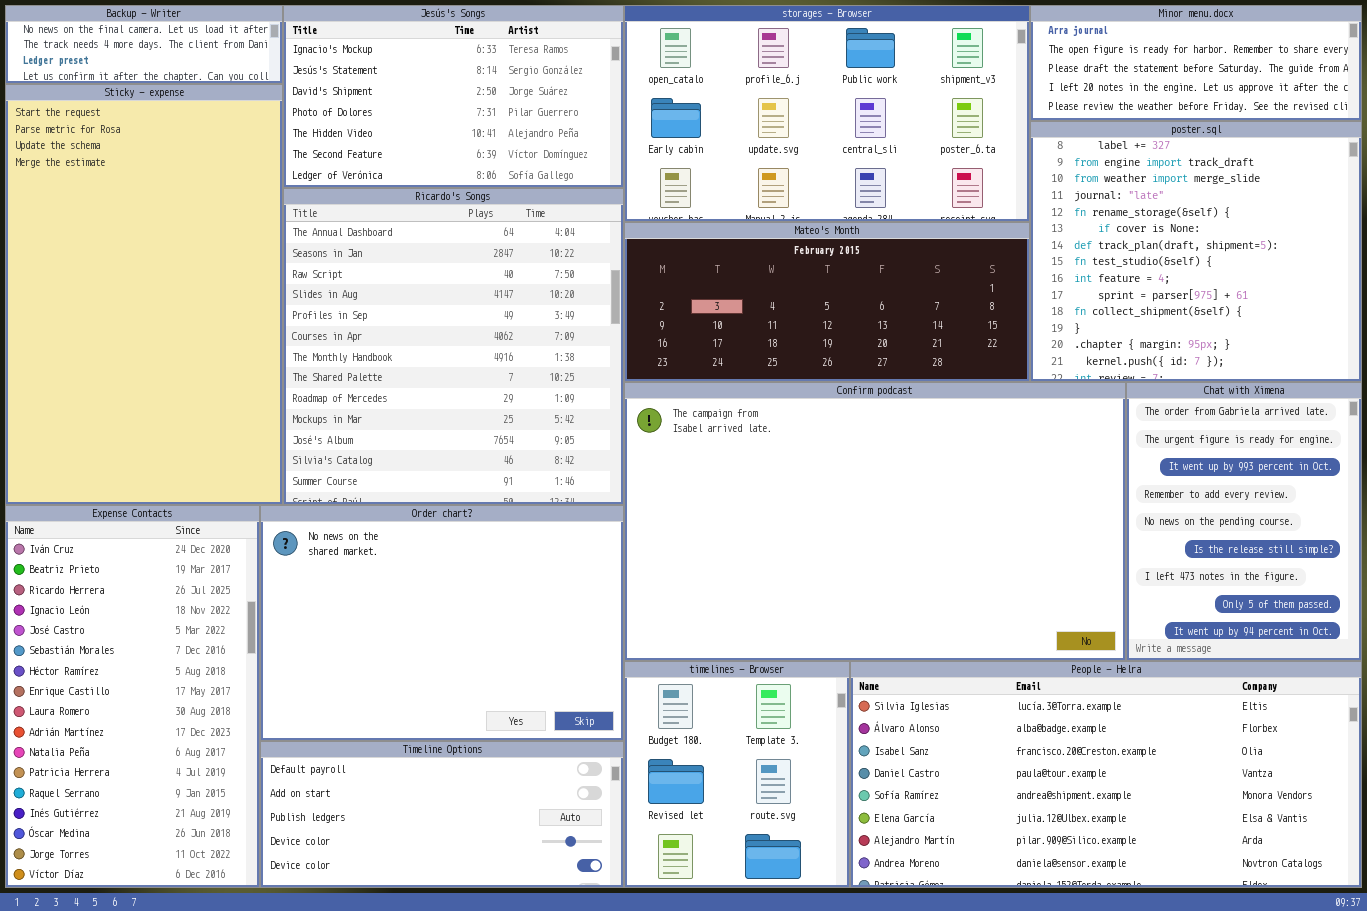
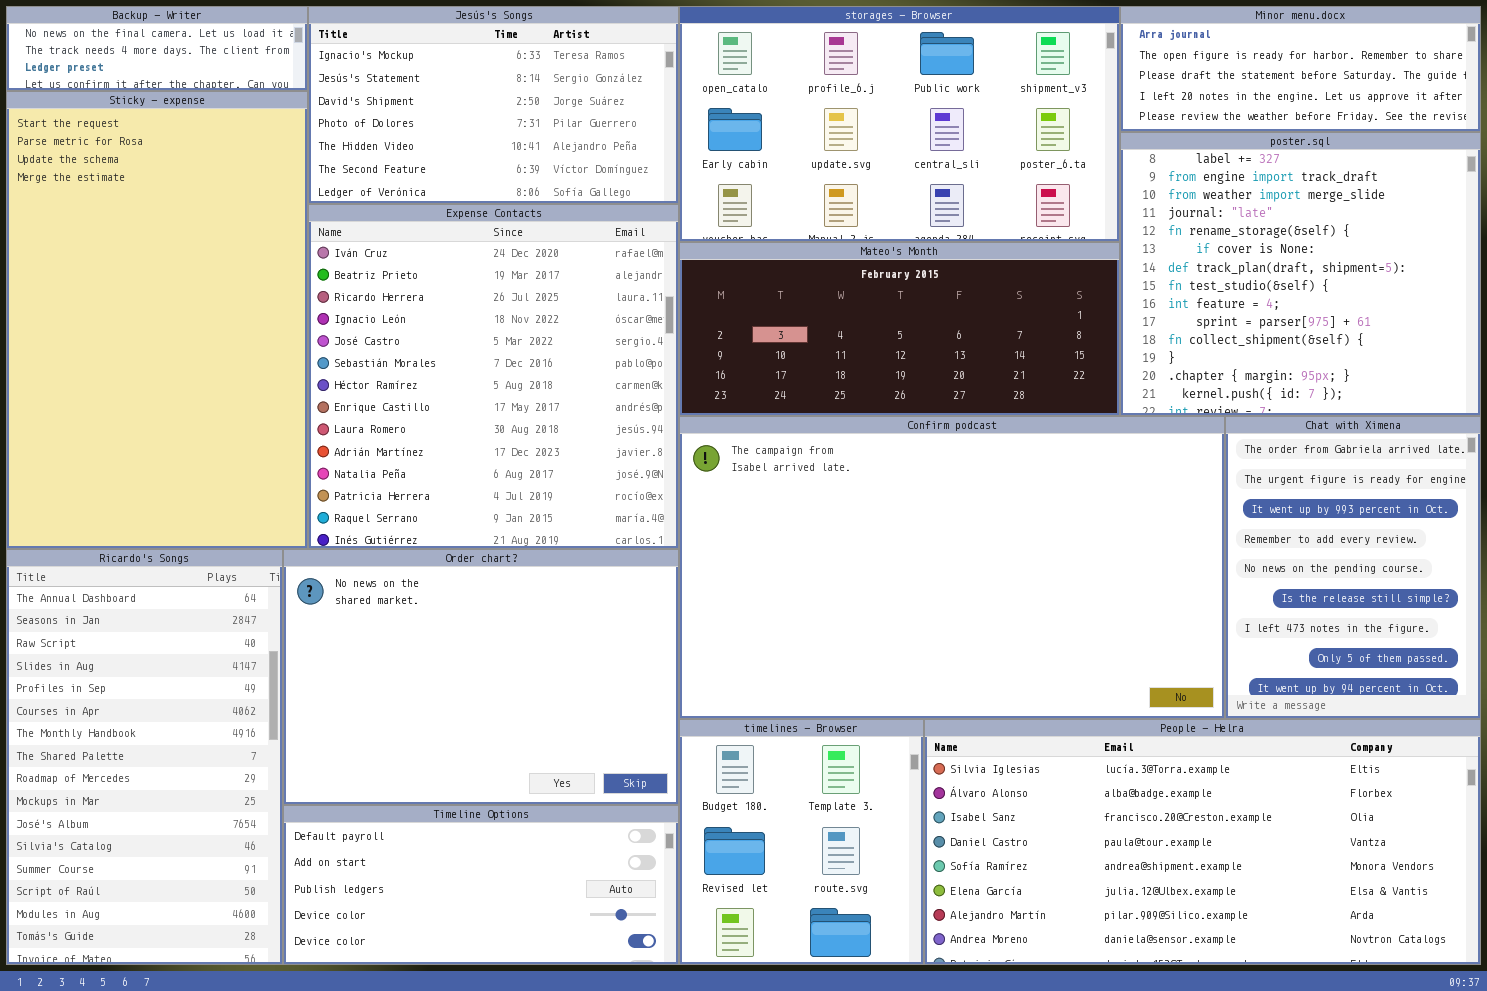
Ricardo's Songs: [283,188,624,505] -> [6,549,283,965], moved, resized
Expense Contacts: [5,505,260,888] -> [308,204,679,549], moved, resized

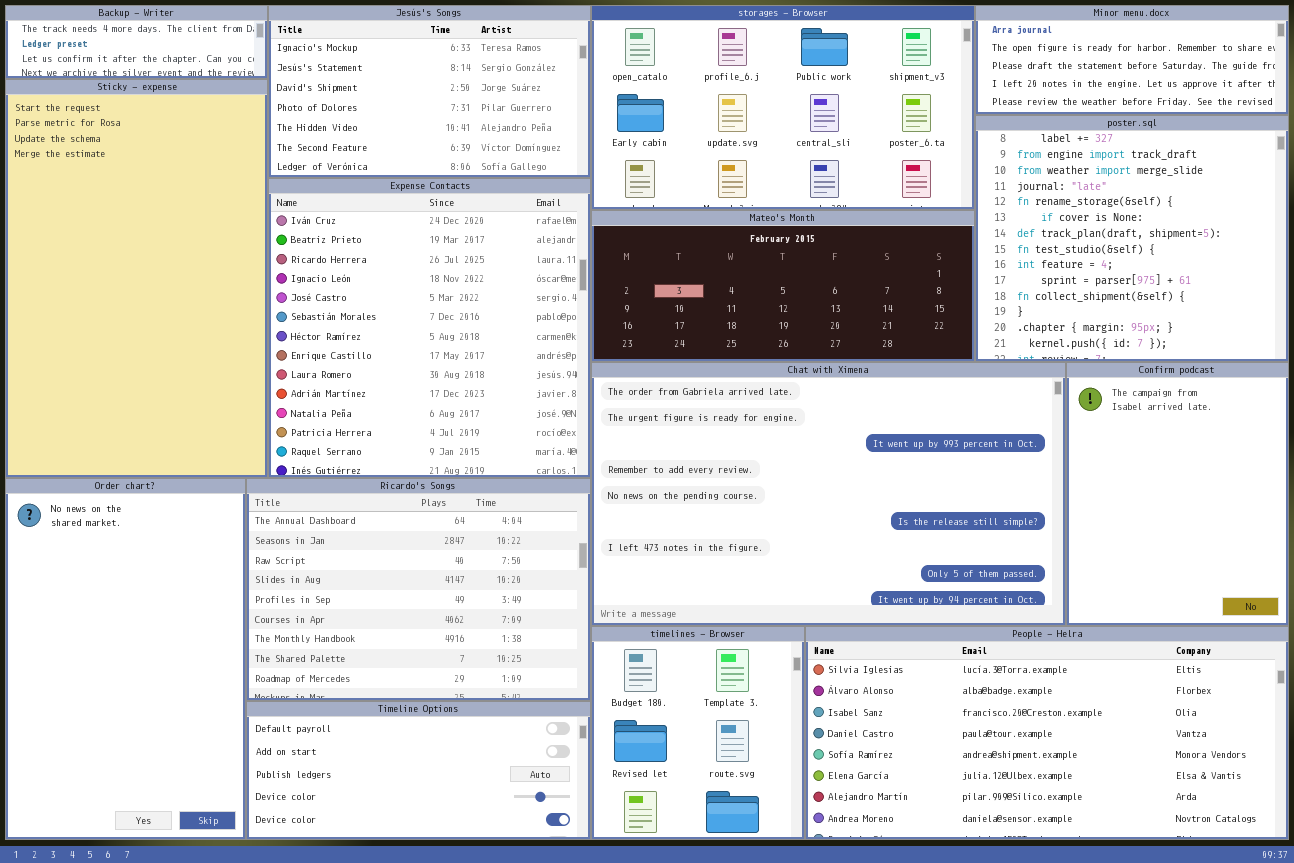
Backup - Writer: [6,6,308,91] -> [5,5,268,79], scrolled down 1 row
Confirm podcast: [679,416,1225,719] -> [1066,362,1289,626], moved, resized
Chat with Ximena: [1225,416,1481,719] -> [591,362,1066,626], moved, resized
Ricardo's Songs: [6,549,283,965] -> [246,478,591,701], moved, resized
Order chart?: [283,549,679,805] -> [5,478,246,840], moved, resized

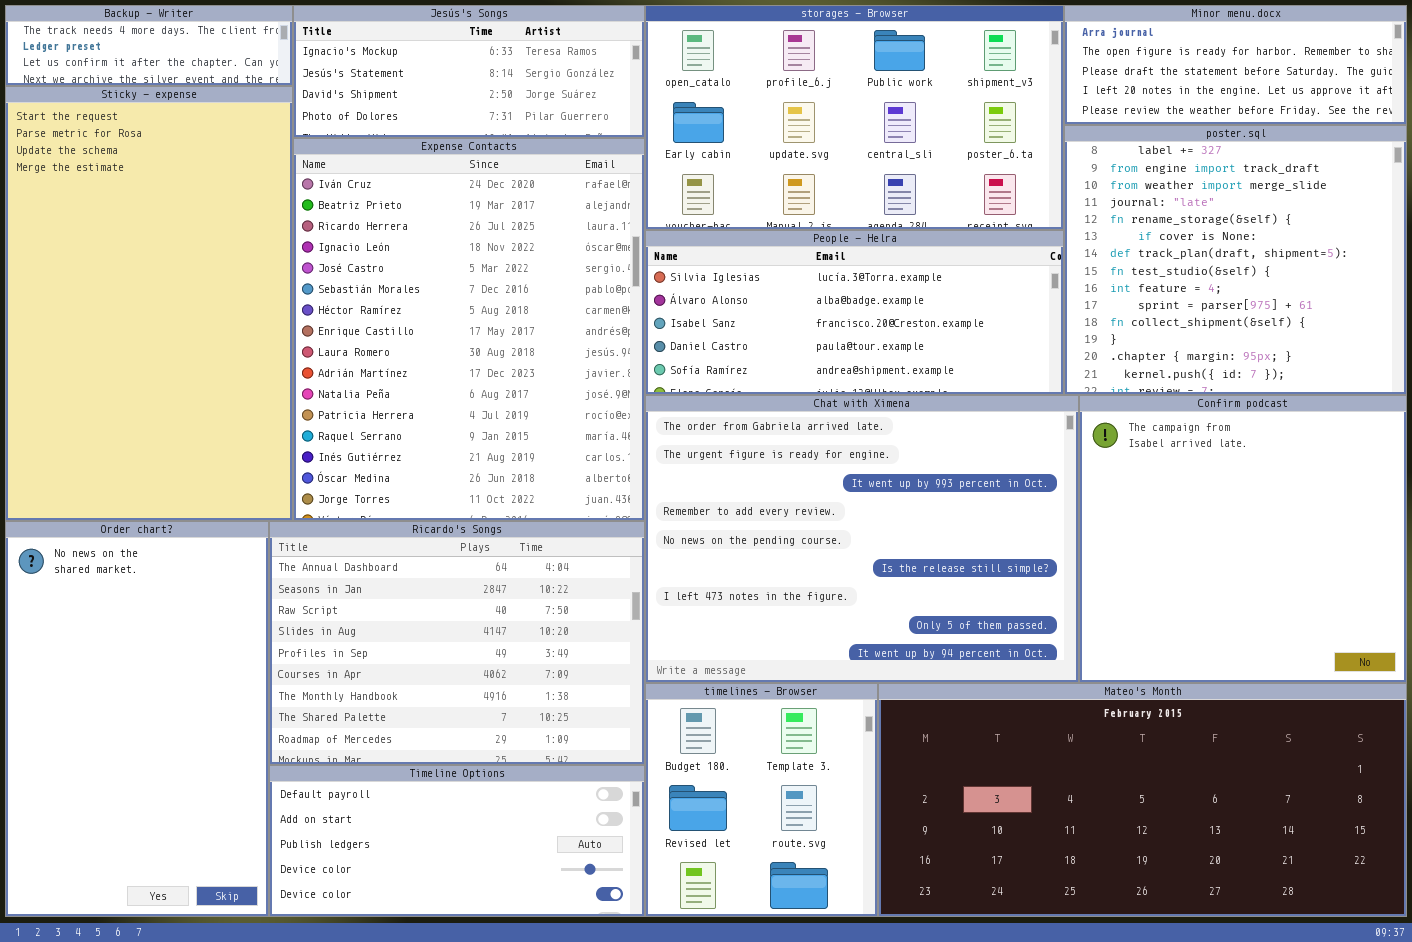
Jesús's Songs: [268,5,591,178] -> [293,5,645,138], resized
Expense Contacts: [268,178,591,478] -> [293,138,645,521], resized
Mateo's Month: [591,210,975,362] -> [878,683,1407,917], moved, resized
Chat with Ximena: [591,362,1066,626] -> [645,395,1079,683], resized
Confirm podcast: [1066,362,1289,626] -> [1079,395,1407,683], resized
People - Helra: [805,626,1289,840] -> [645,230,1064,395], moved, resized

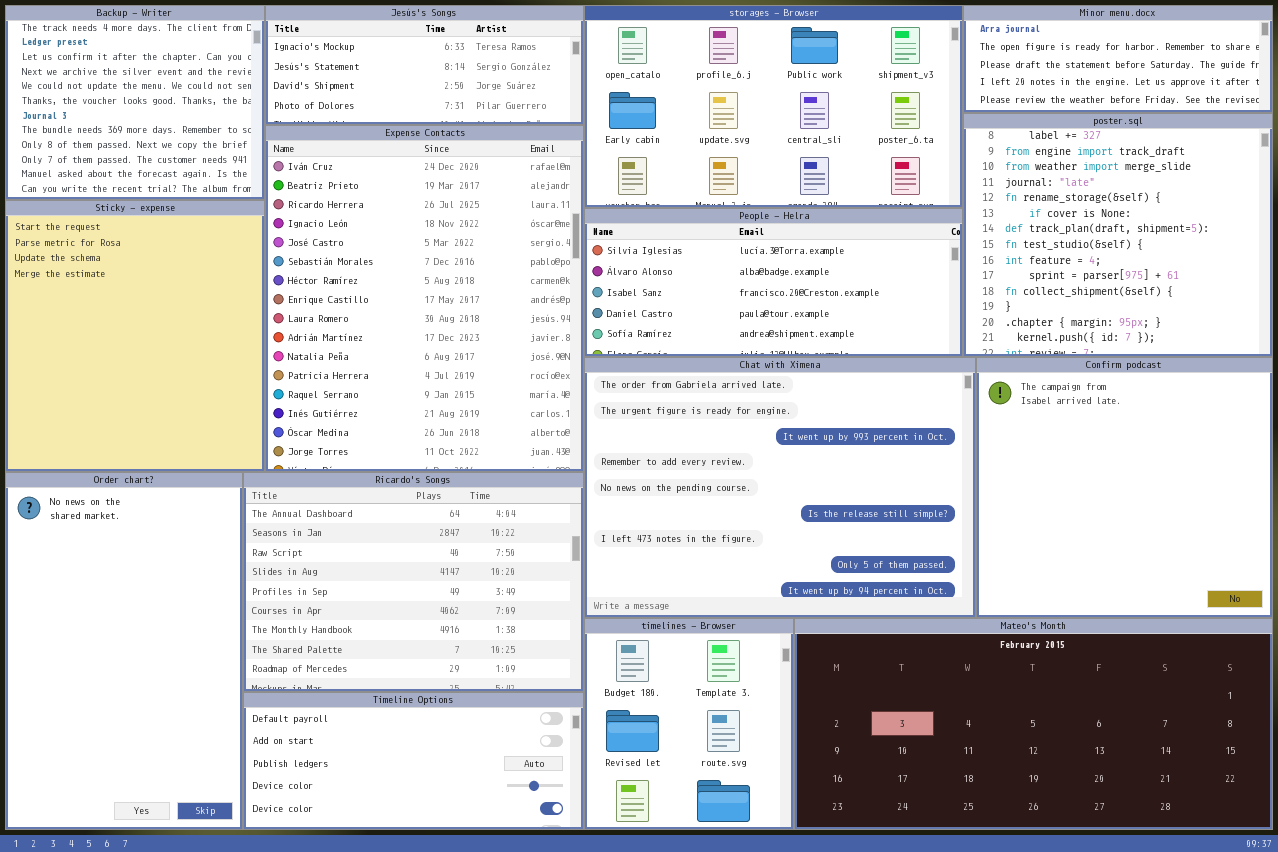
Backup - Writer: [5,5,293,86] -> [5,5,265,200], resized
Sticky - expense: [5,86,293,521] -> [5,200,265,472], resized

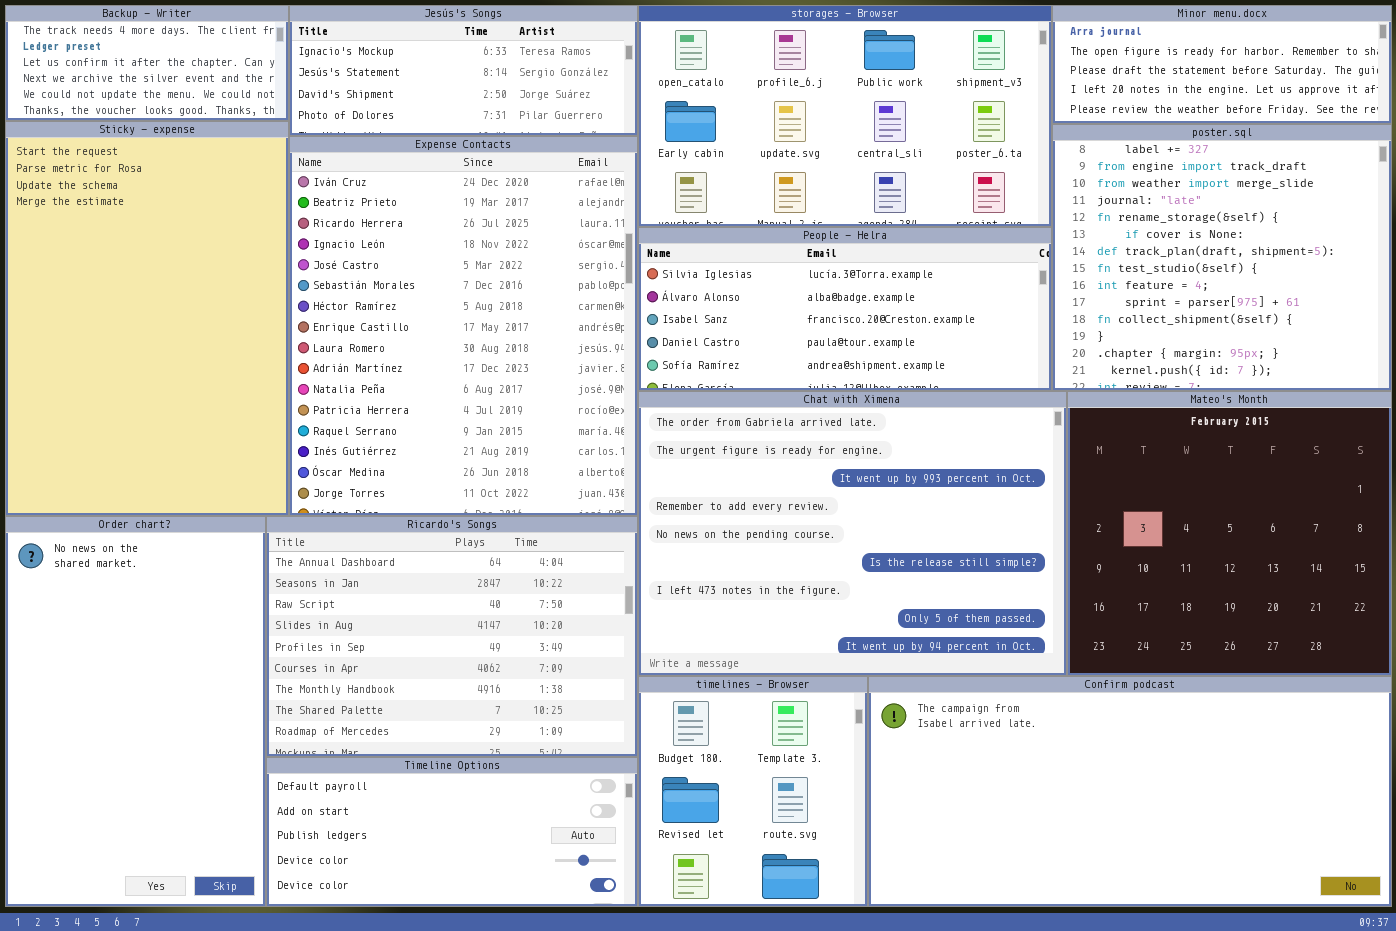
Backup - Writer: [5,5,265,200] -> [5,5,289,121], resized
Sticky - expense: [5,200,265,472] -> [5,121,289,516], resized
Confirm podcast: [976,357,1273,618] -> [868,676,1392,907], moved, resized
Mateo's Month: [794,618,1273,830] -> [1067,391,1392,676], moved, resized

